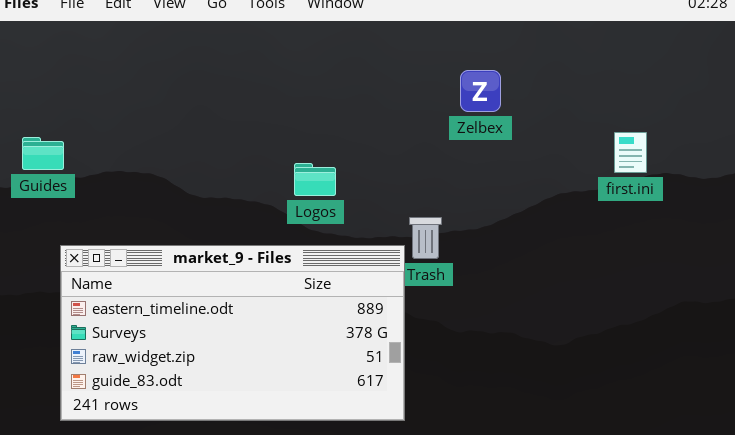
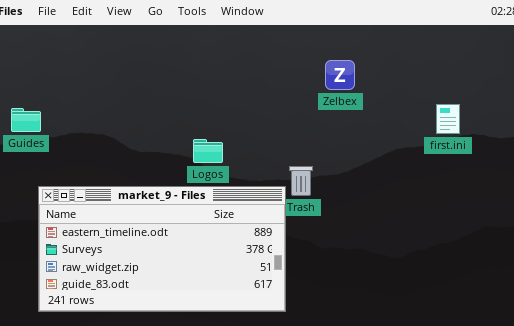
Logos: [294,163,336,196] -> [193,139,223,163], moved

